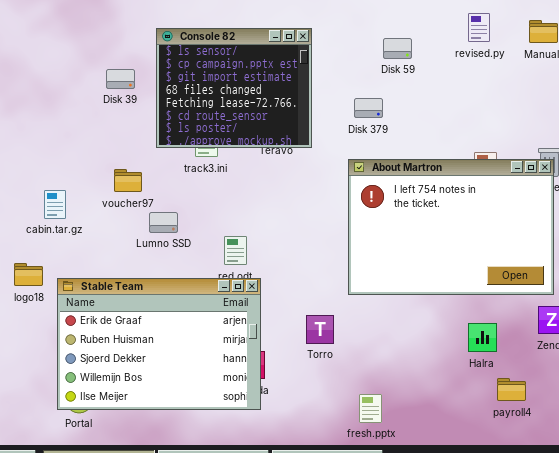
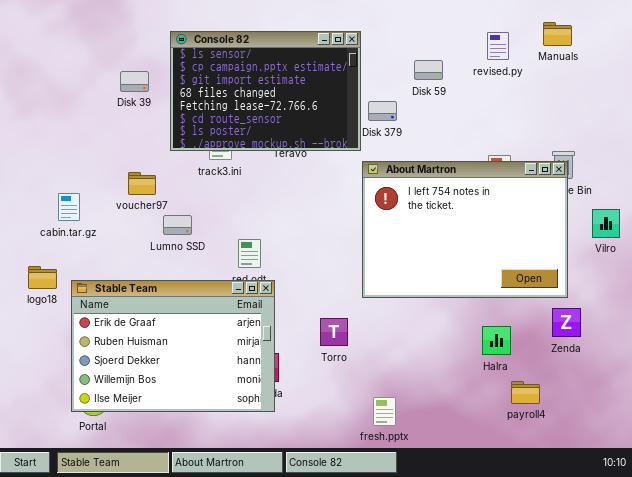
revised.py: [468,13,490,42] -> [487,32,509,60], moved
Console 82: [156,28,312,148] -> [170,31,361,151], resized
Disk 59: [383,38,412,59] -> [414,60,443,80], moved

